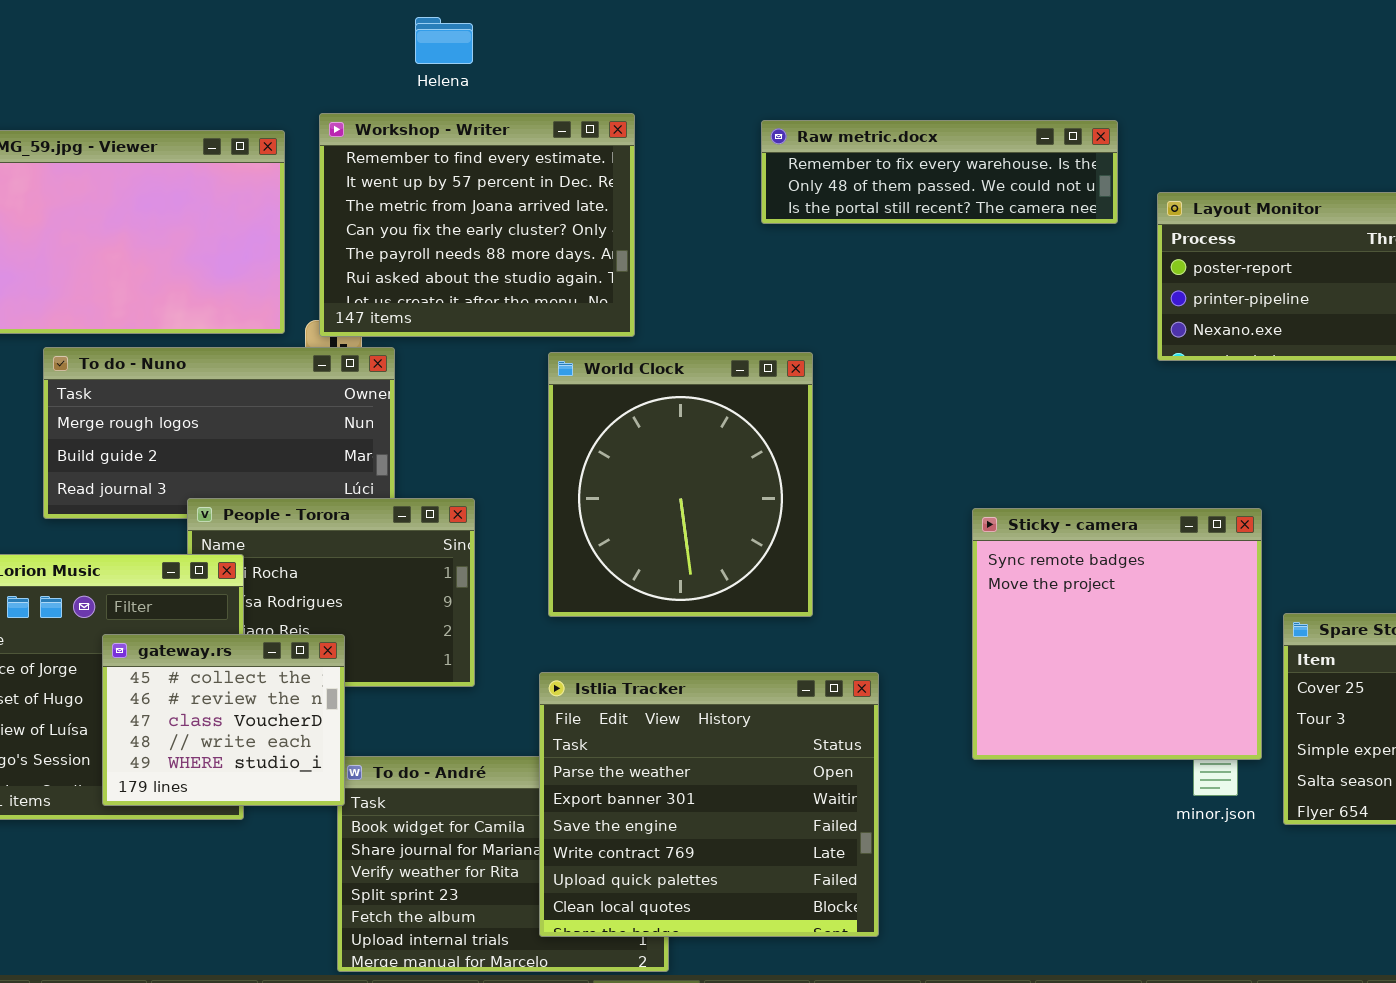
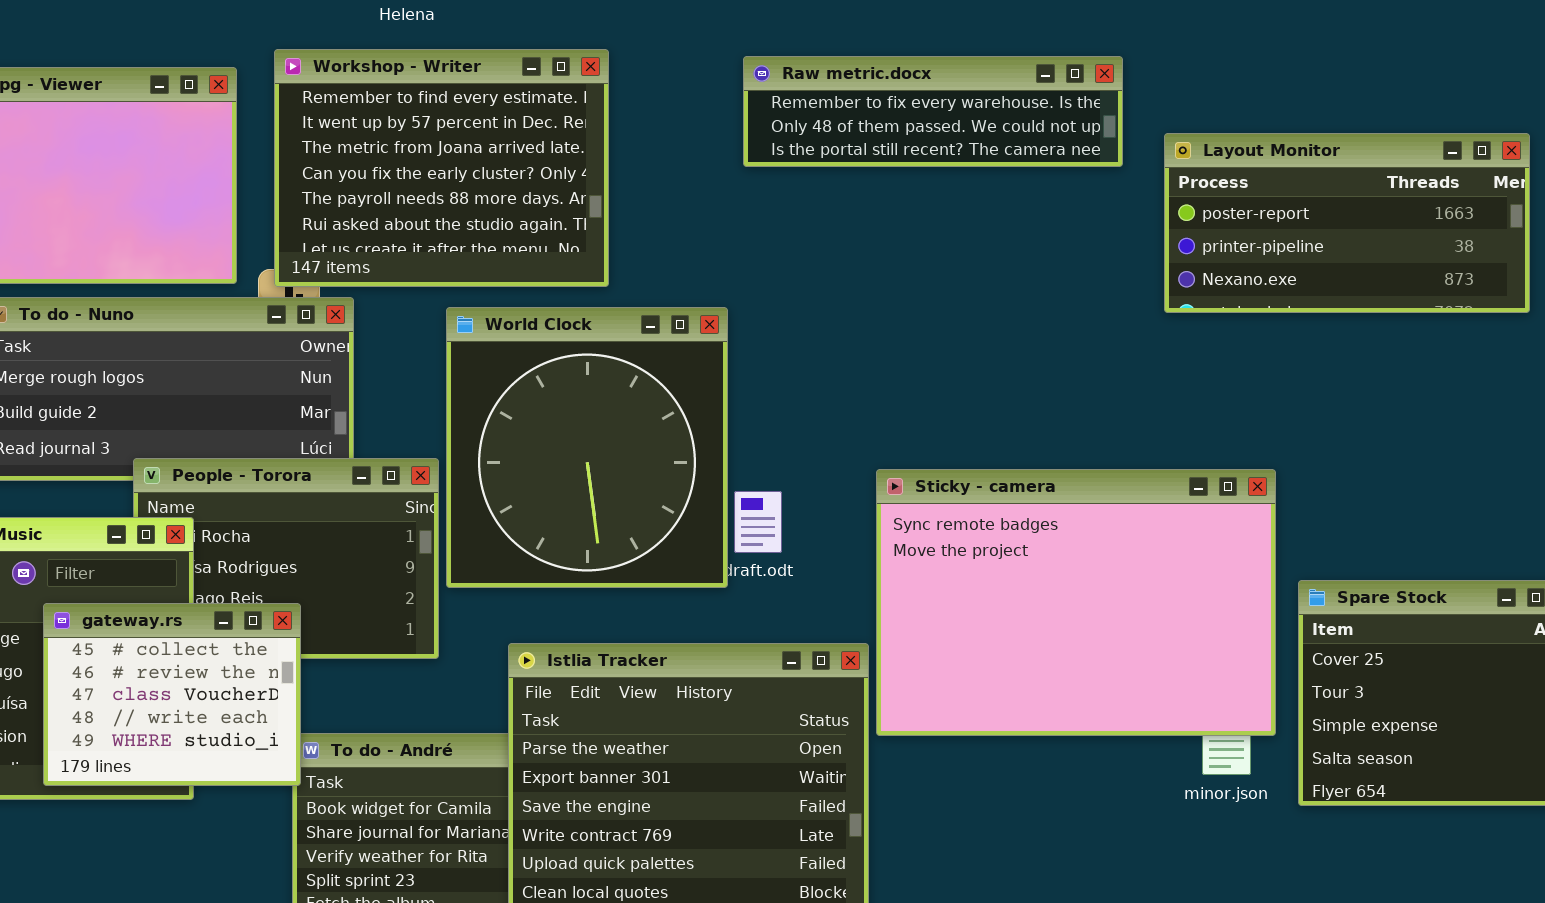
World Clock: [548,352,813,617] -> [446,307,728,588], moved
Sticky - camera: [972,508,1262,760] -> [876,469,1276,736], resized

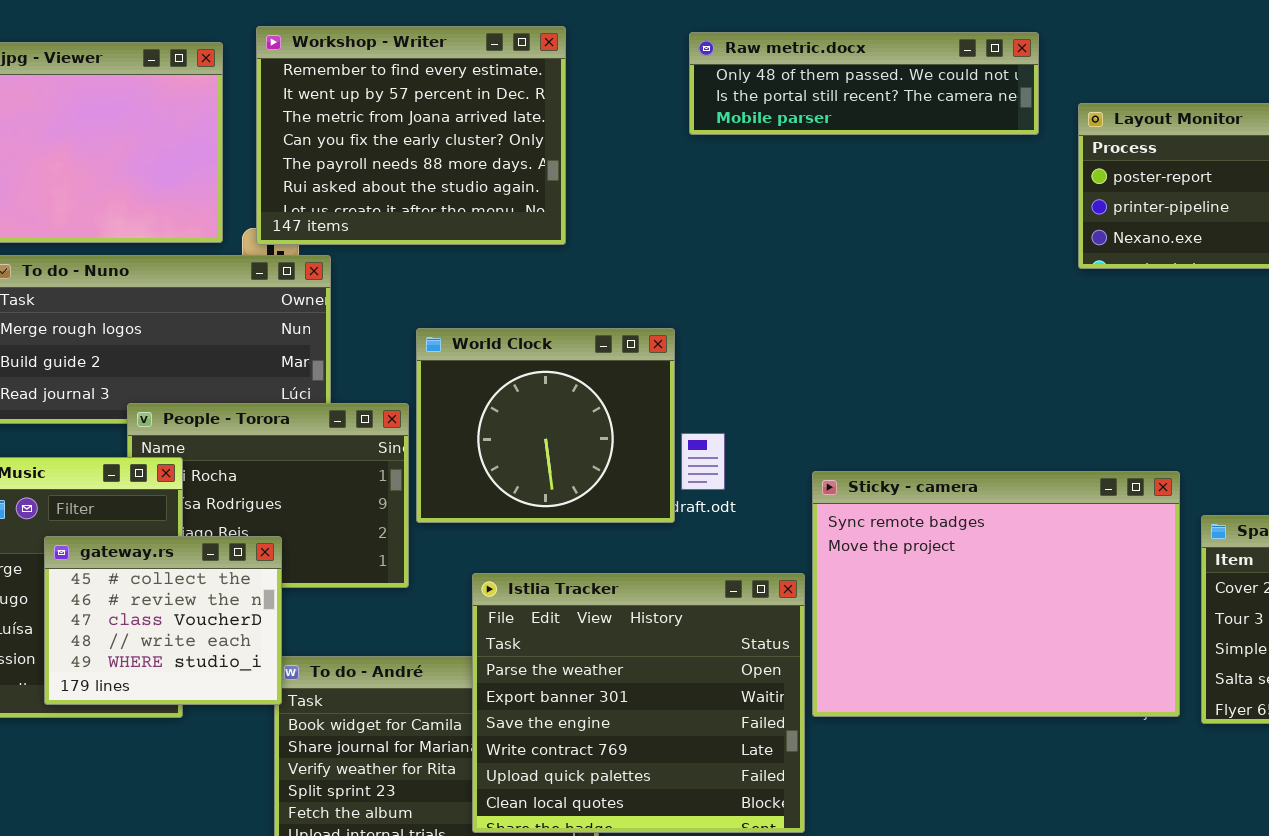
Raw metric.docx: [743,56,1123,167] -> [689,32,1039,135], scrolled down 1 row
World Clock: [446,307,728,588] -> [416,328,675,523], resized
Sticky - camera: [876,469,1276,736] -> [812,471,1180,717], moved

